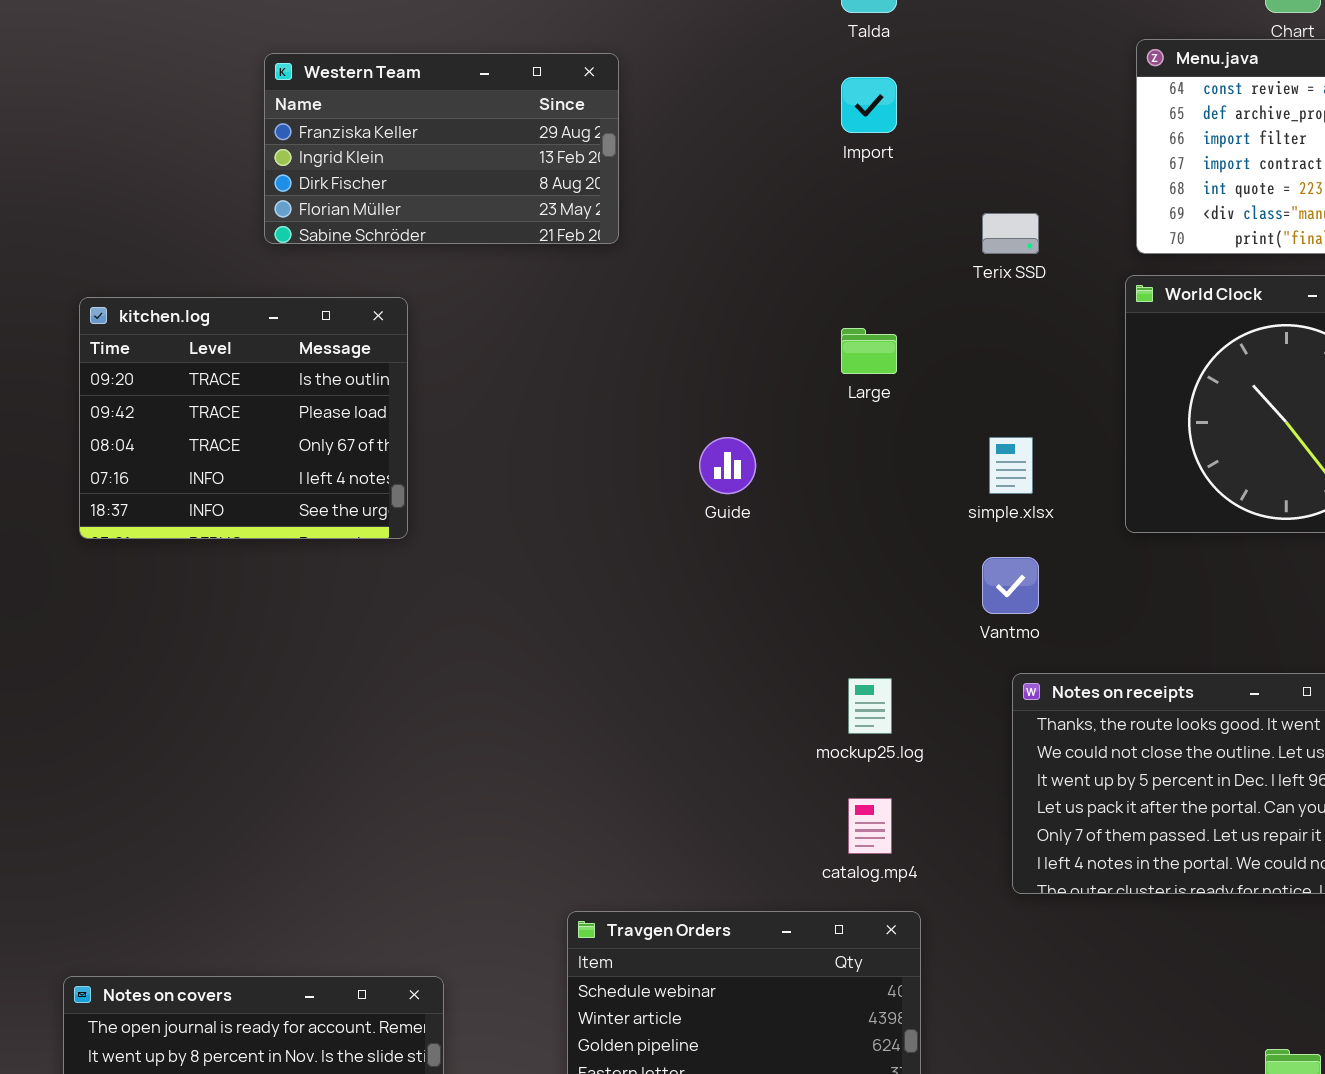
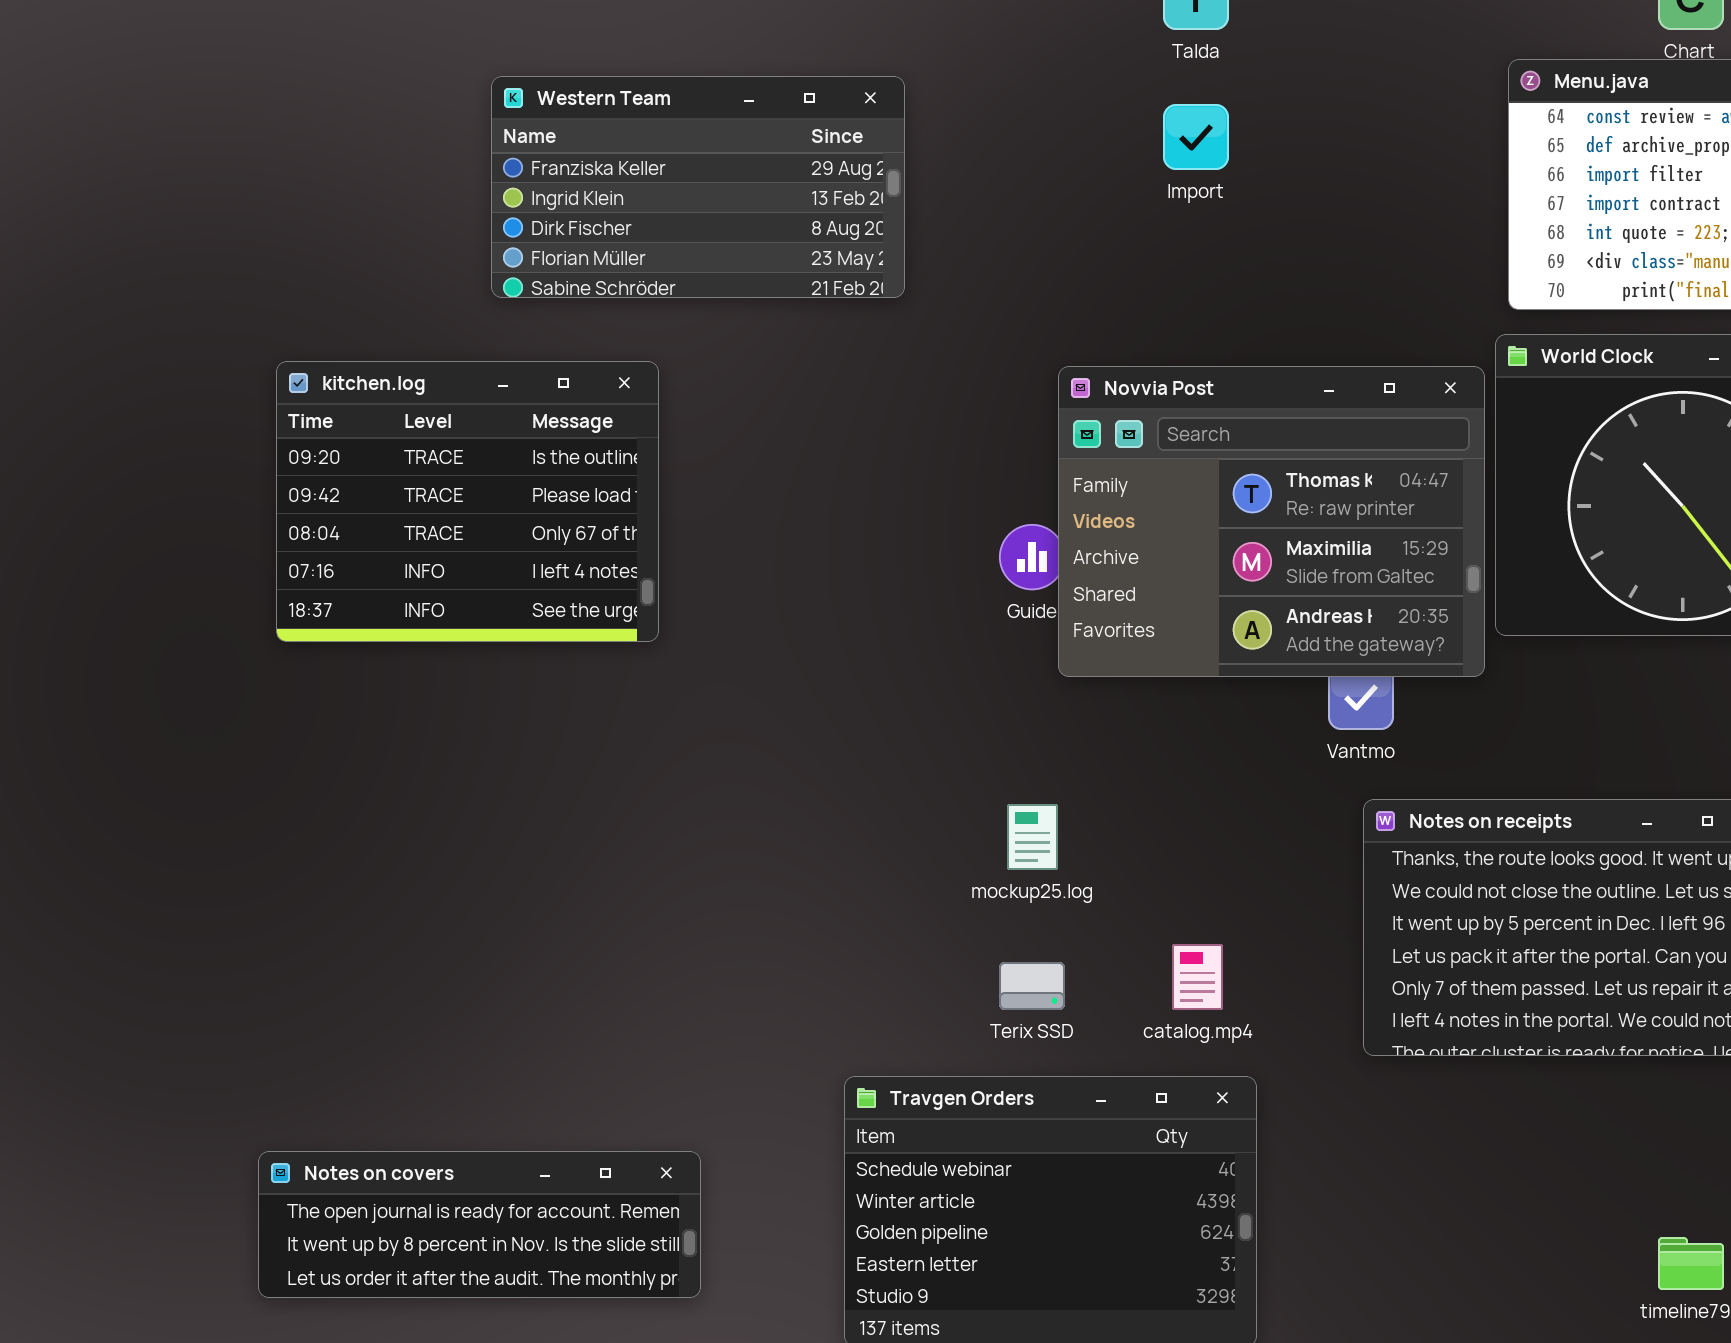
Terix SSD: [982,213,1039,254] -> [999,962,1065,1010], moved
Novvia Post: none -> [1058,366,1485,677], opened
mockup25.log: [848,678,892,734] -> [1007,804,1058,870], moved

